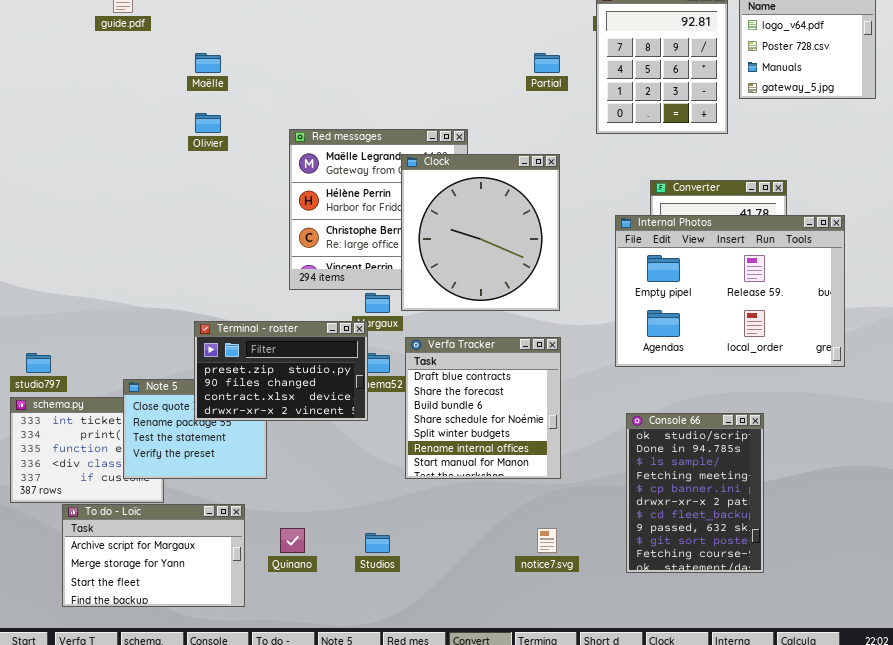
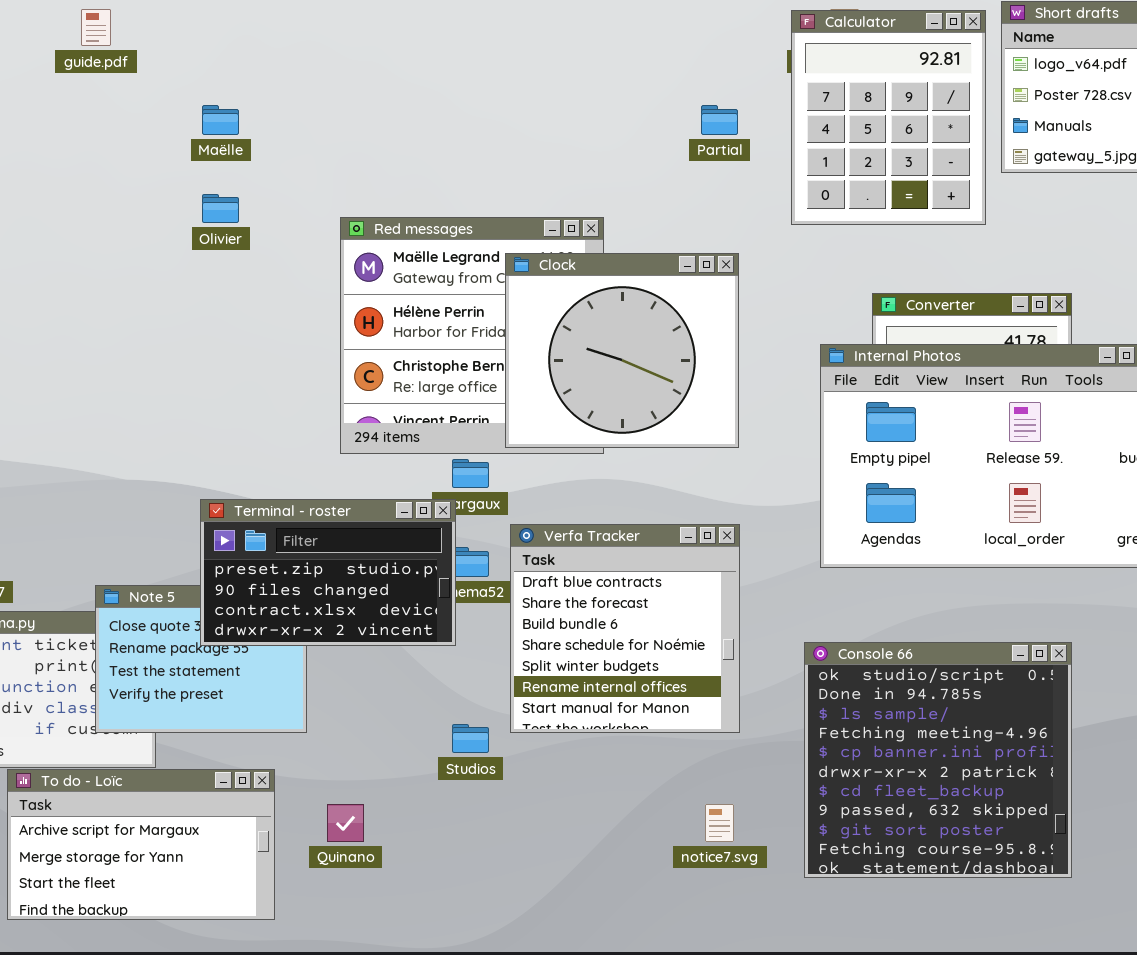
Clock: [401,154,560,311] -> [505,253,739,448], resized
Console 66: [626,413,764,573] -> [804,642,1072,878], moved, resized
Studios: [365,533,390,553] -> [452,724,489,753], moved

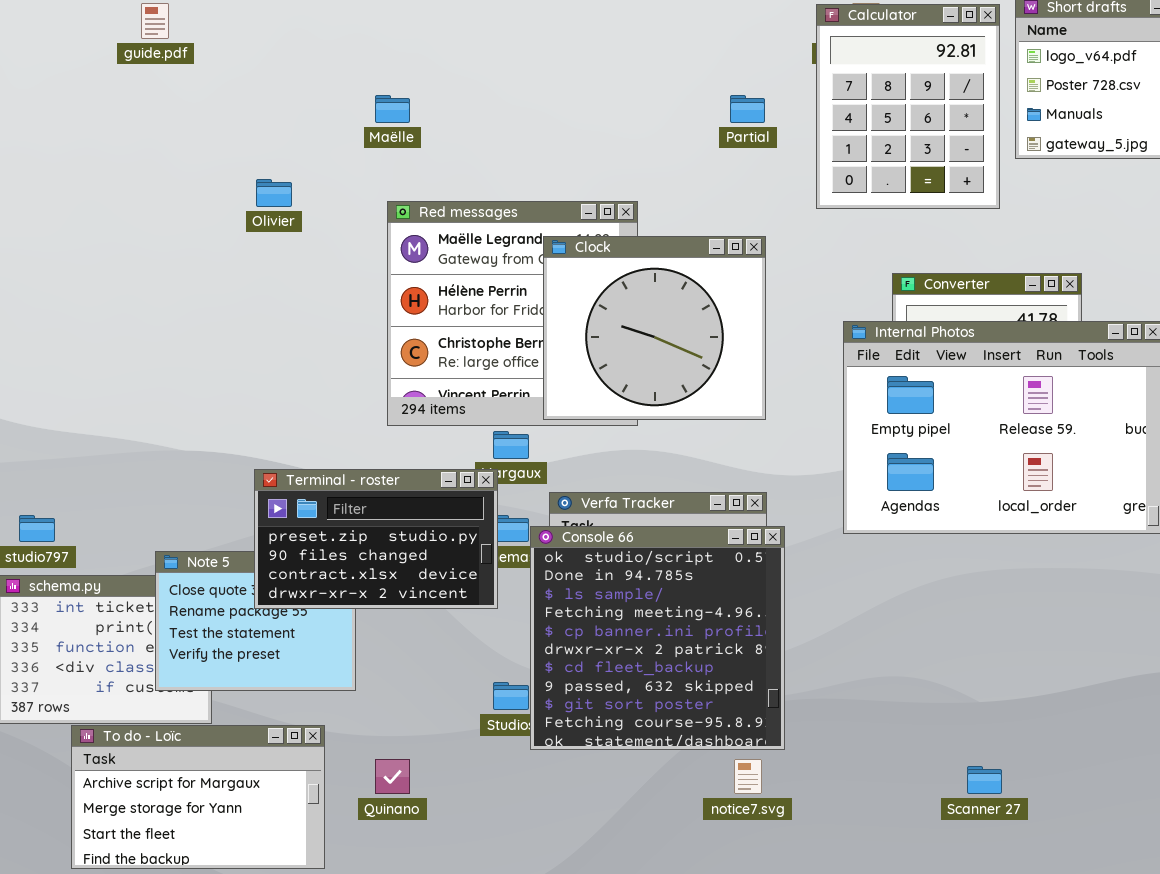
Maëlle: [202,105,239,135] -> [375,95,410,123], moved
Console 66: [804,642,1072,878] -> [530,526,785,750], moved

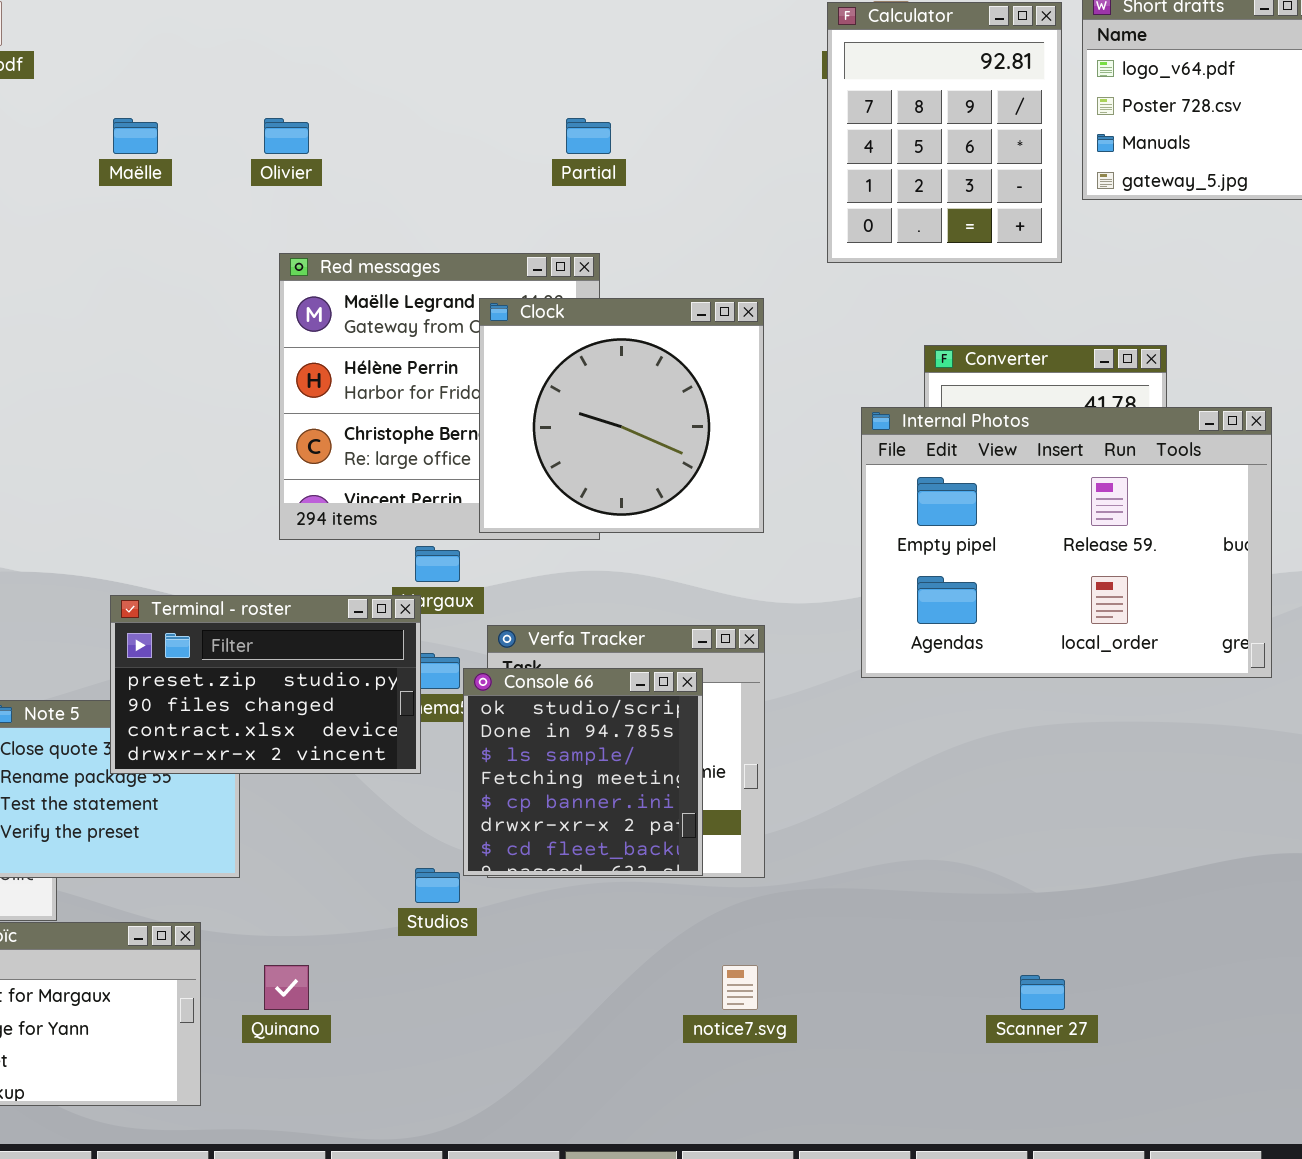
Maëlle: [375,95,410,123] -> [113,118,158,154], moved
Partial: [730,95,765,123] -> [566,118,611,154], moved
Olivier: [256,179,292,207] -> [264,118,309,154], moved
Console 66: [530,526,785,750] -> [463,668,703,876], resized

